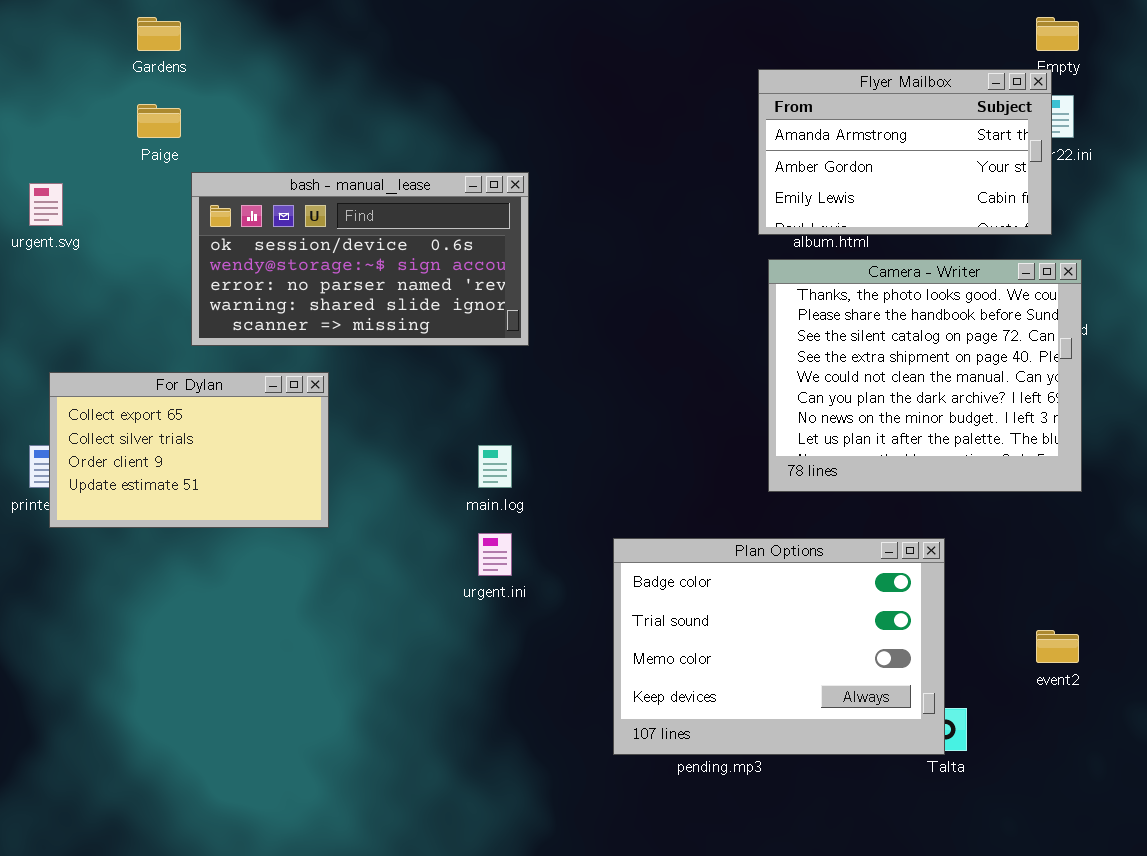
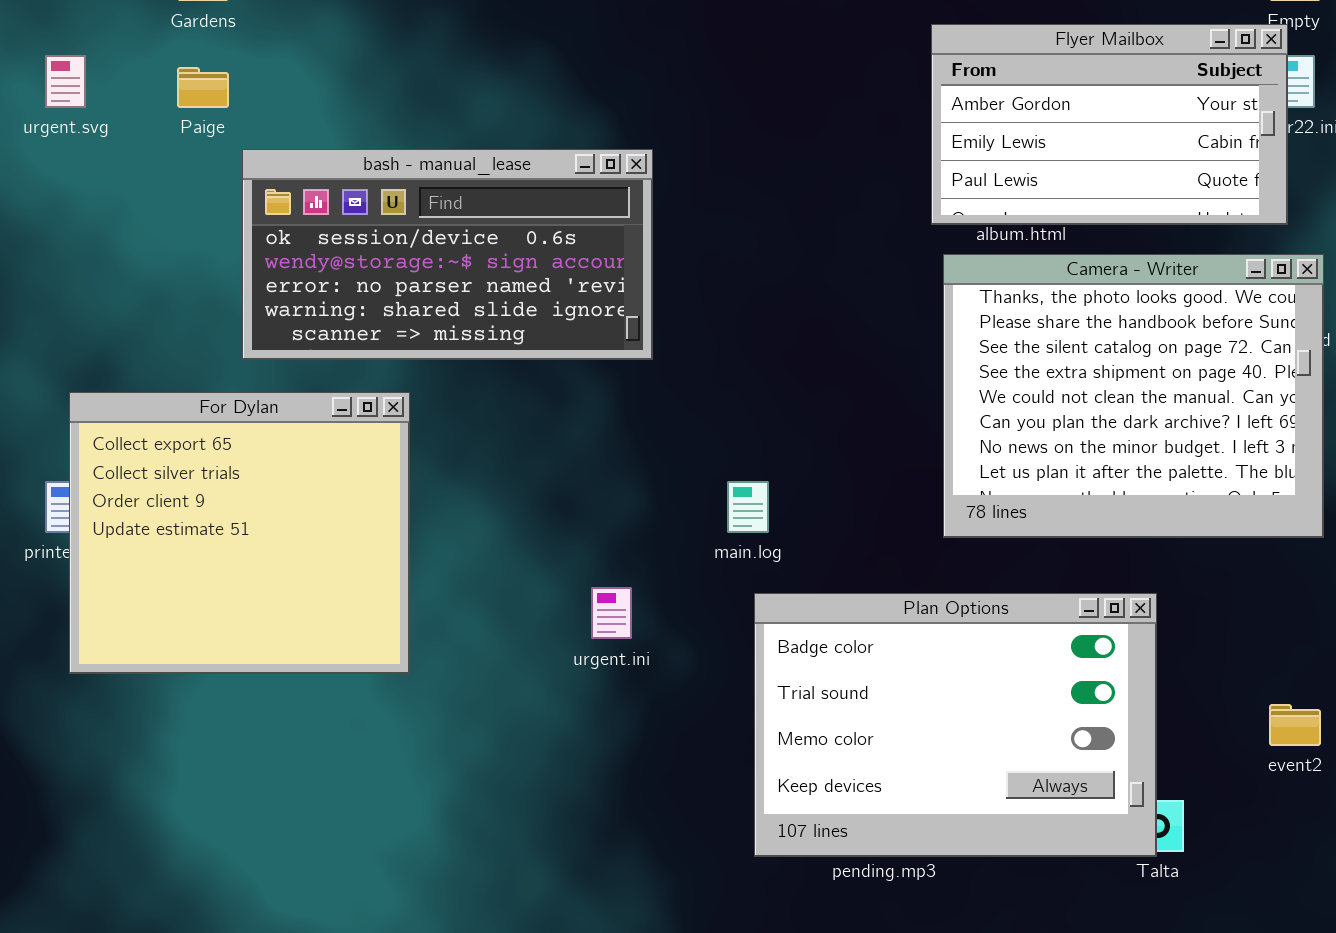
Flyer Mailbox: [758,69,1052,235] -> [931,24,1288,225], scrolled down 1 row
urgent.svg: [29,183,63,226] -> [45,55,86,108], moved
For Dylan: [49,372,329,528] -> [69,392,410,674], resized
main.log: [478,445,512,488] -> [727,481,769,533], moved

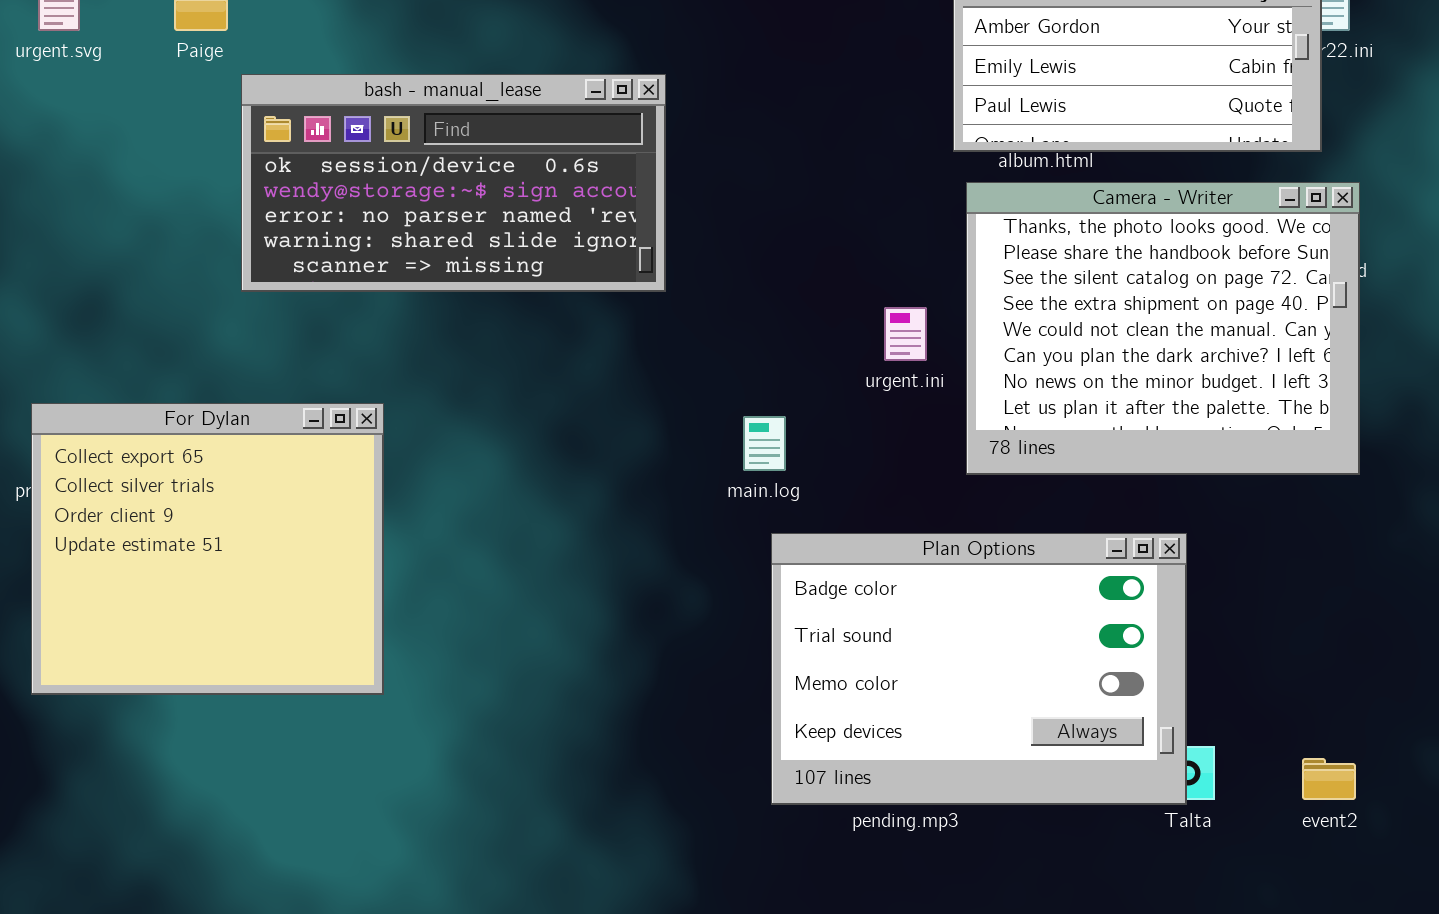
For Dylan: [69,392,410,674] -> [31,403,384,695], moved
urgent.ini: [591,587,632,639] -> [884,307,927,361], moved
event2: [1269,704,1321,746] -> [1302,758,1356,800], moved

